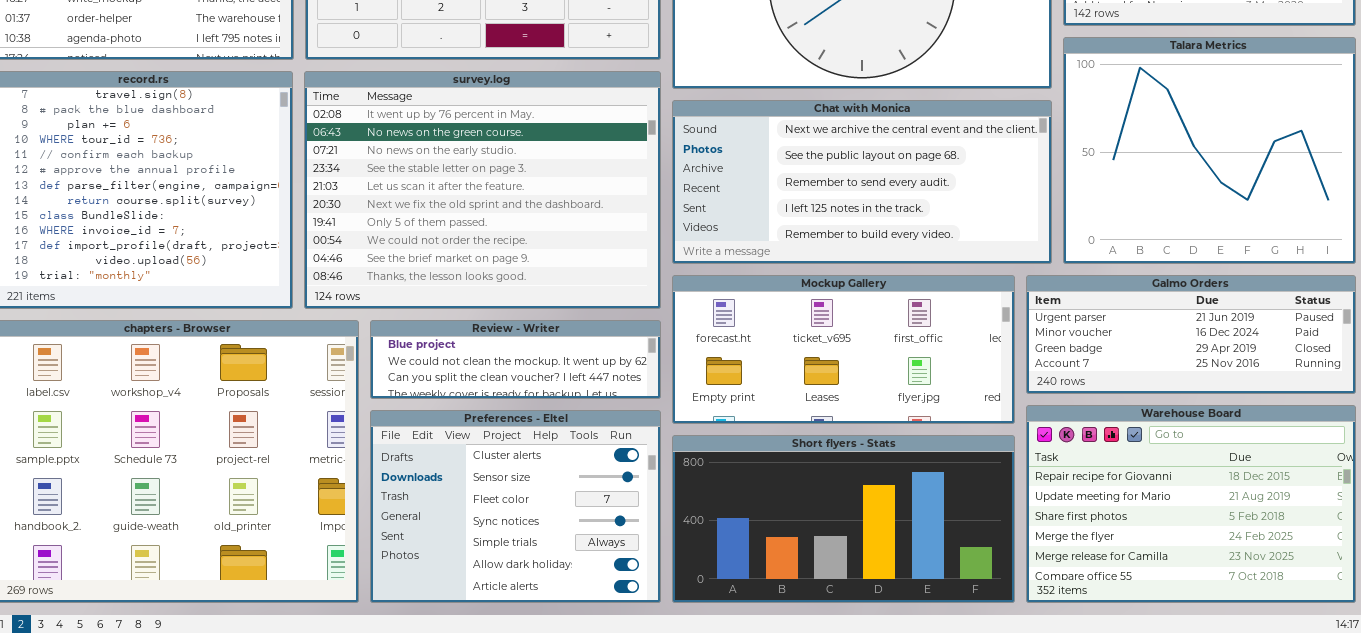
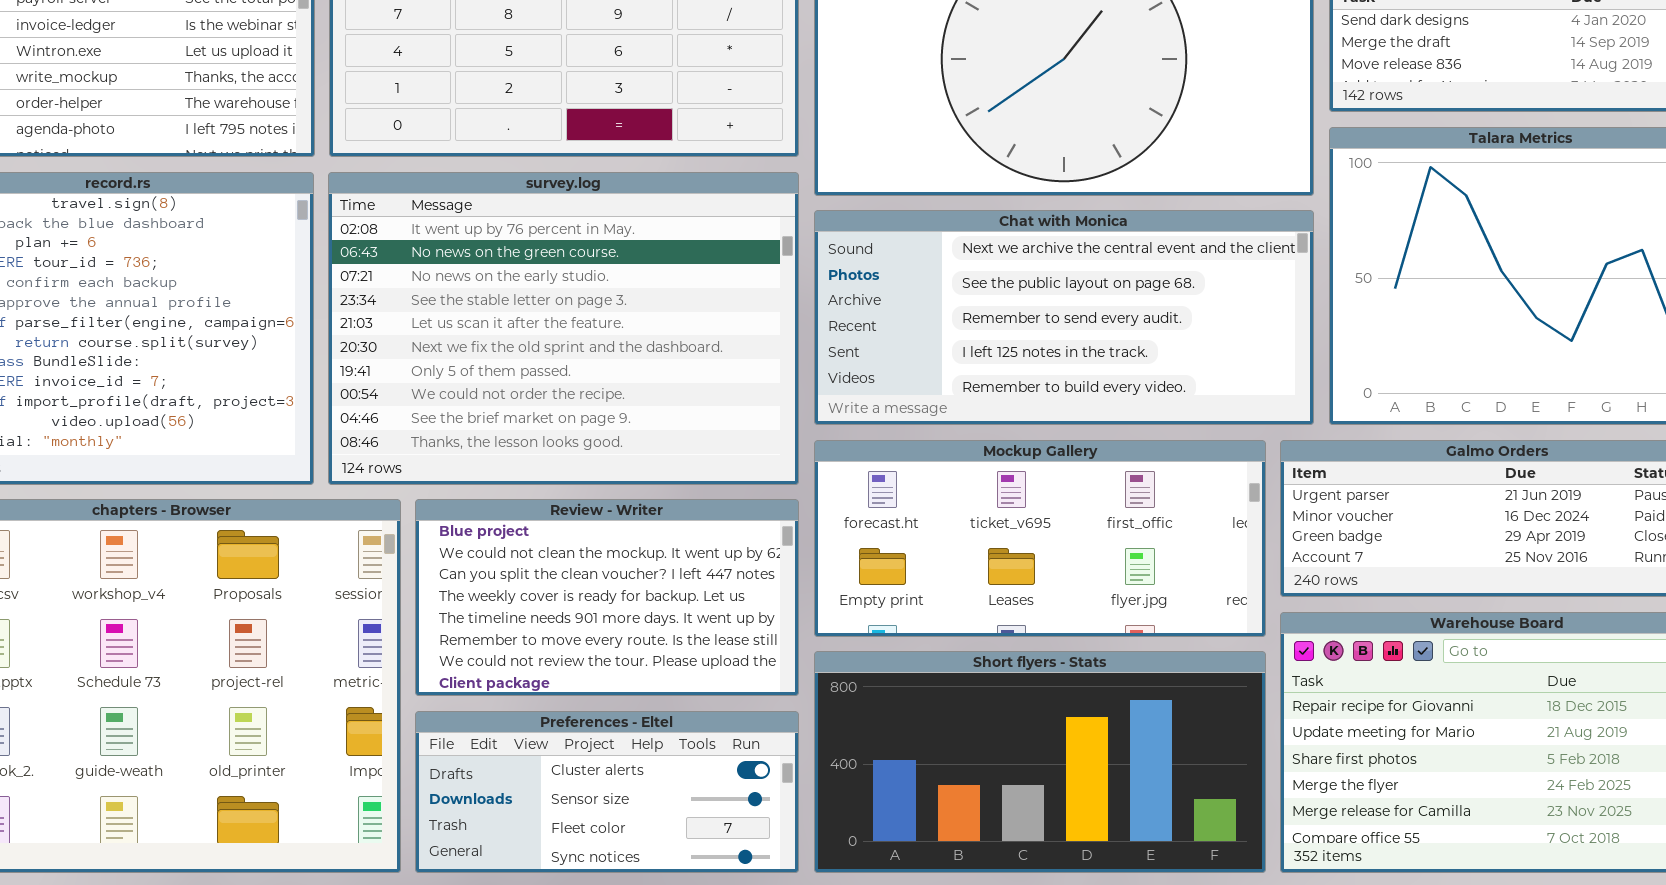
Review - Writer: [370,320,661,399] -> [415,499,799,696], resized
Preferences - Eltel: [370,410,661,603] -> [415,711,799,873], resized

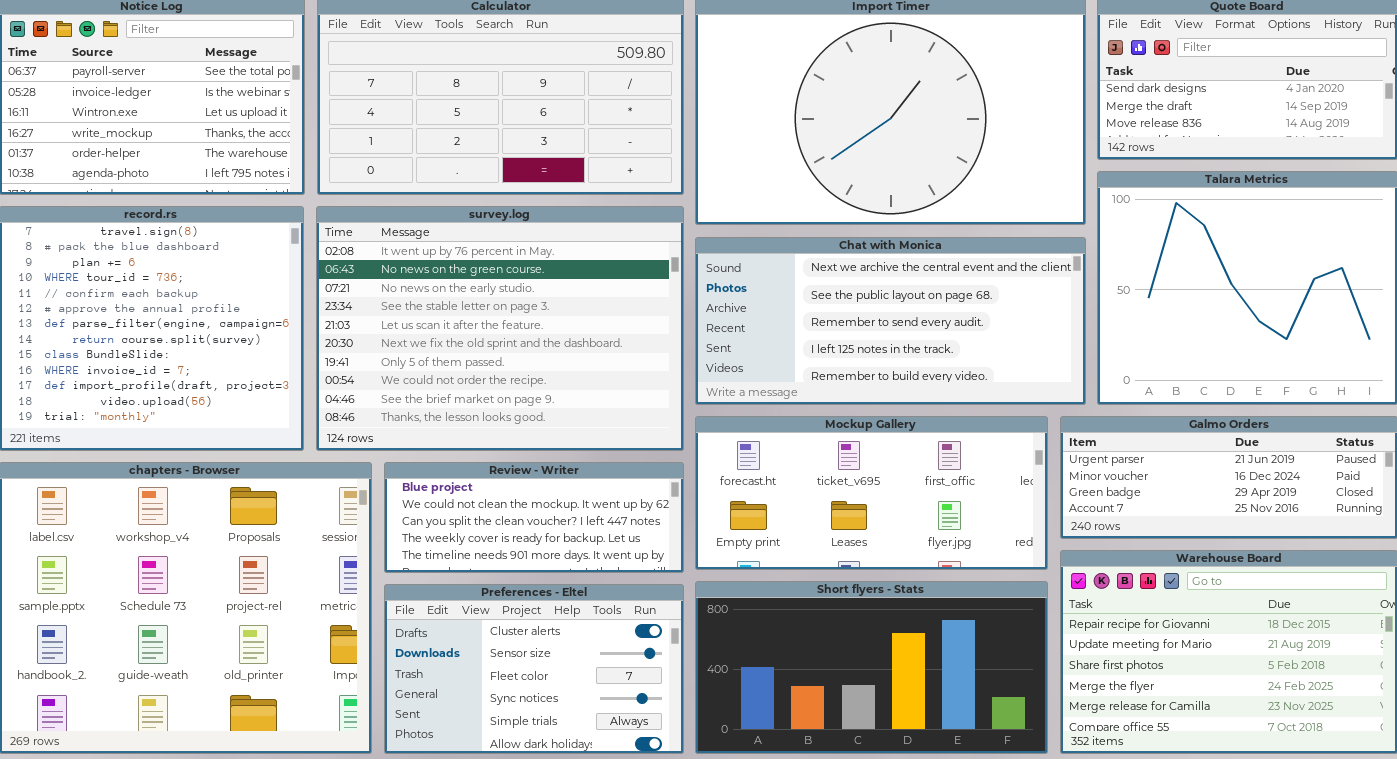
Review - Writer: [415,499,799,696] -> [384,462,684,573], resized
Preferences - Eltel: [415,711,799,873] -> [384,584,684,754], resized

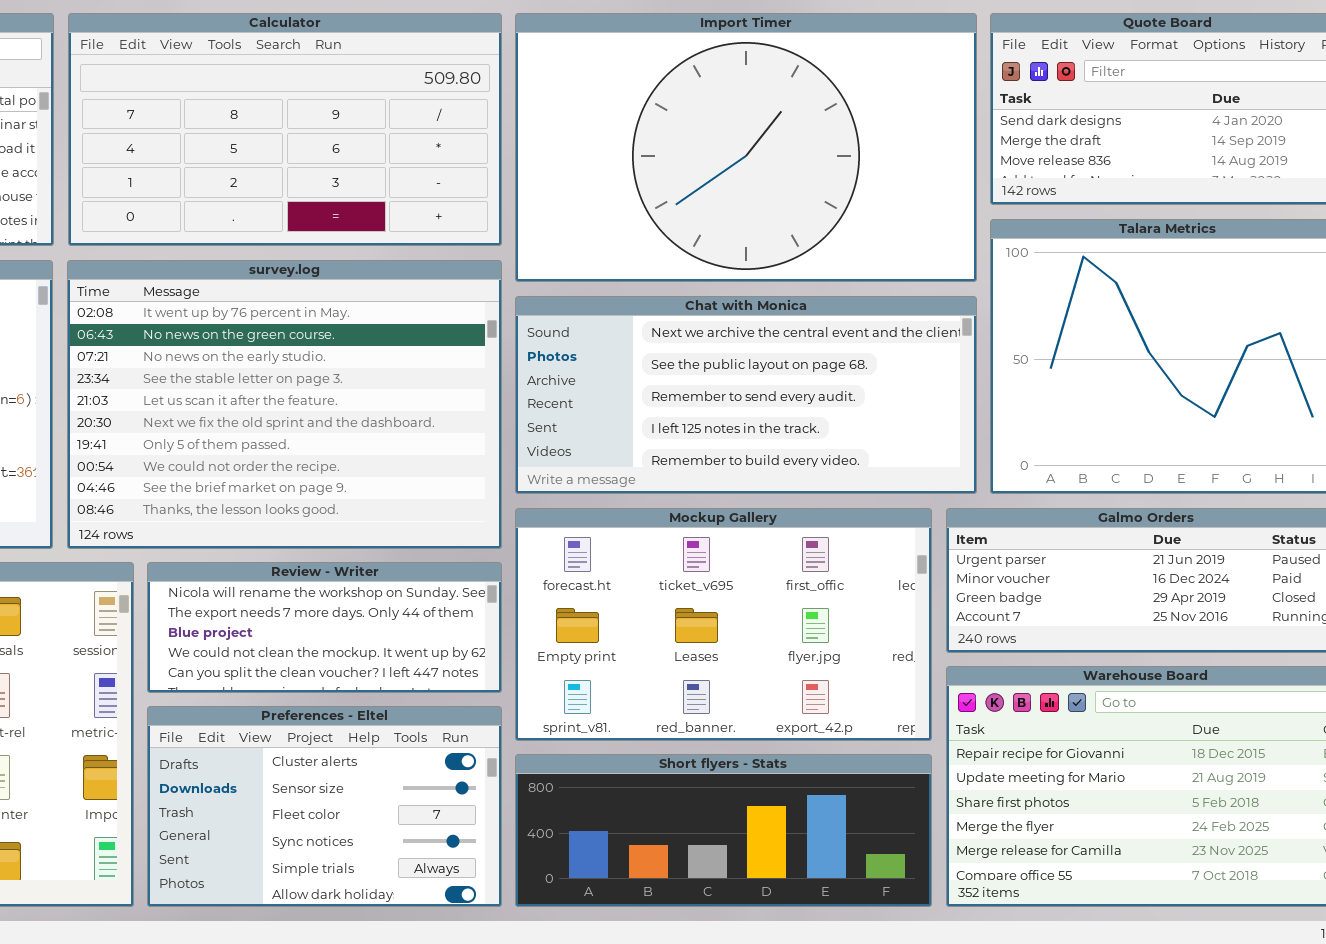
Mockup Gallery: [695,416,1048,570] -> [515,508,932,741], resized
Review - Writer: [384,462,684,573] -> [147,562,502,693], scrolled up 2 rows
Short flyers - Stats: [695,581,1048,754] -> [515,754,932,907], resized

